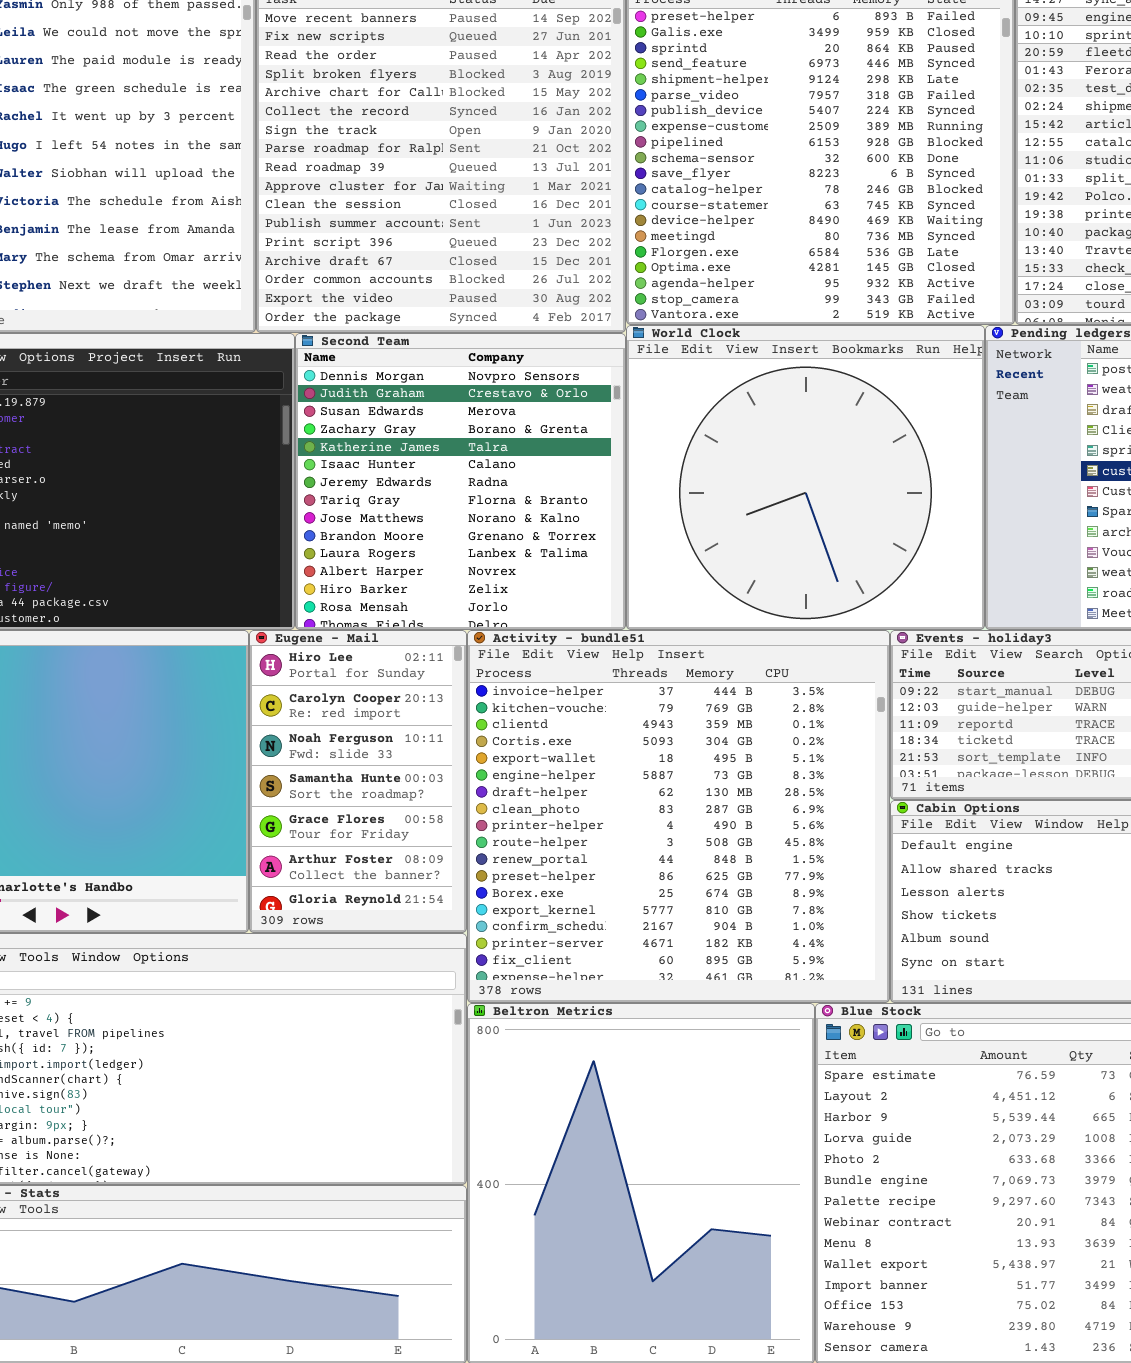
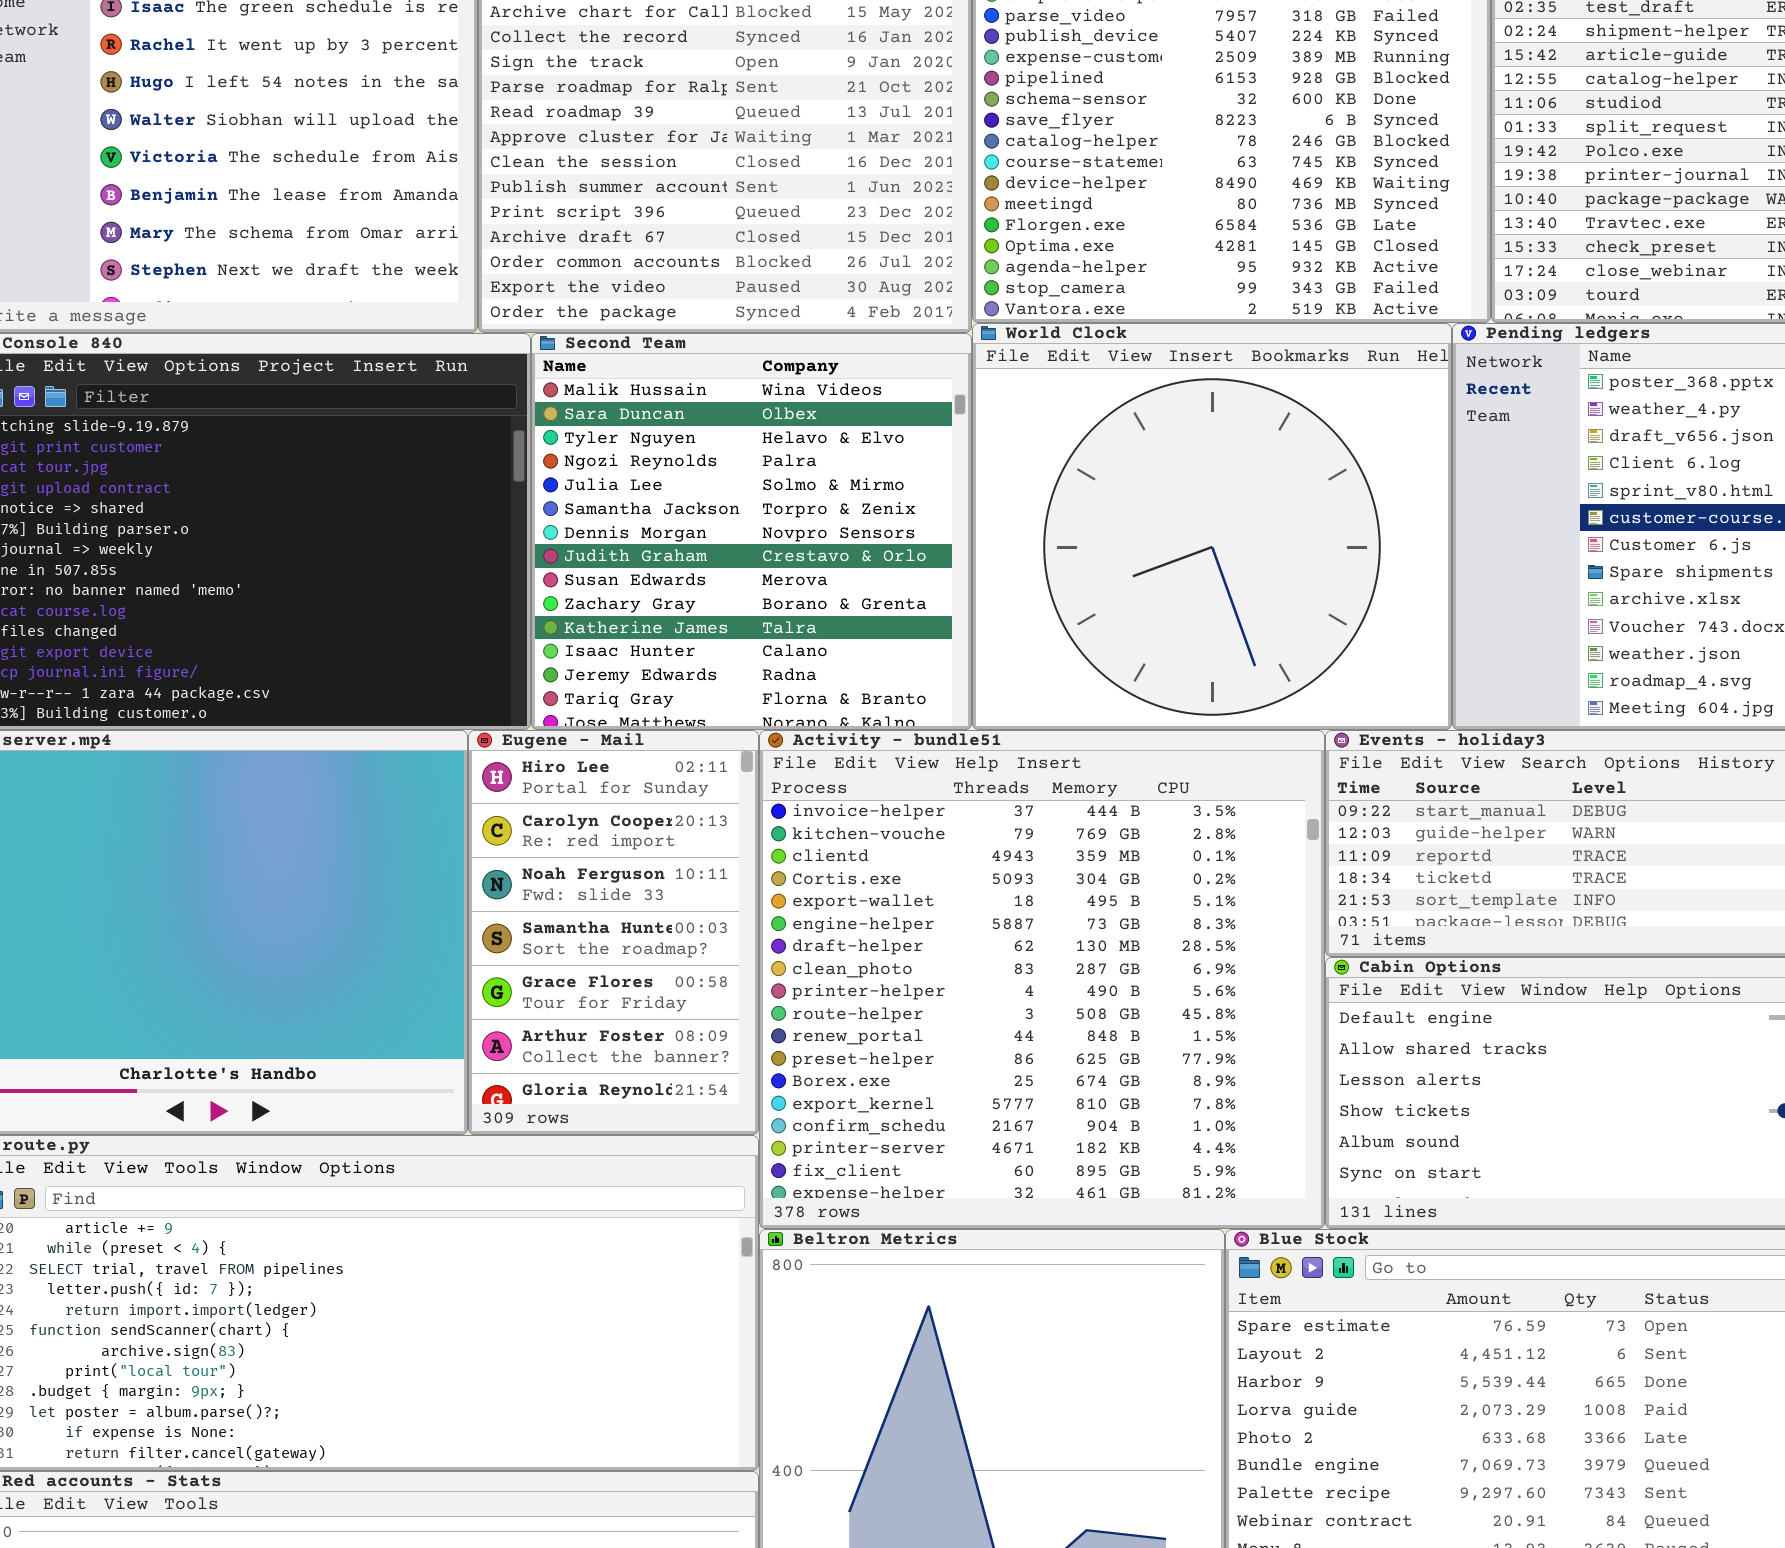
Second Team: [295,333,626,630] -> [531,333,972,730], scrolled up 6 rows

